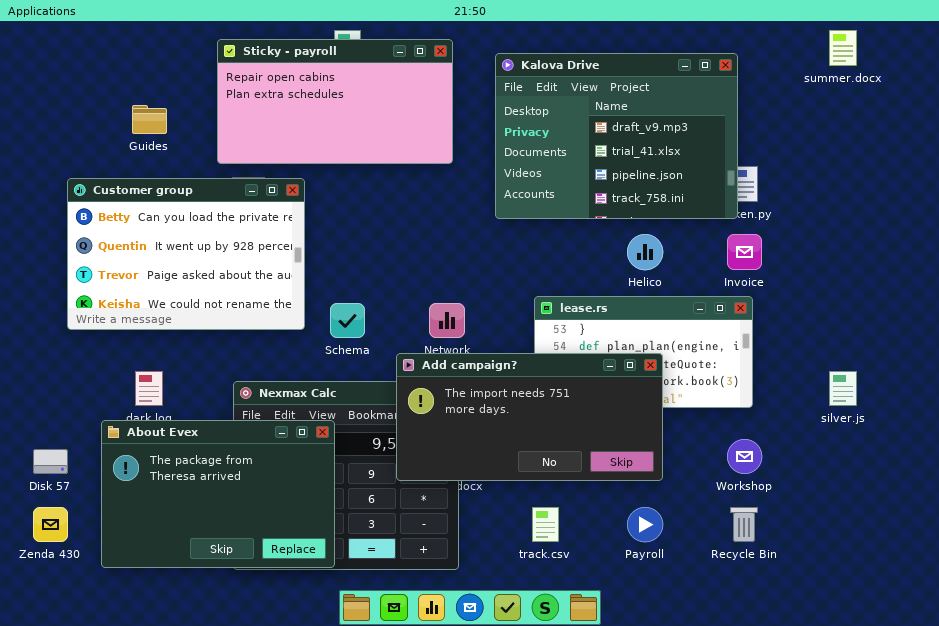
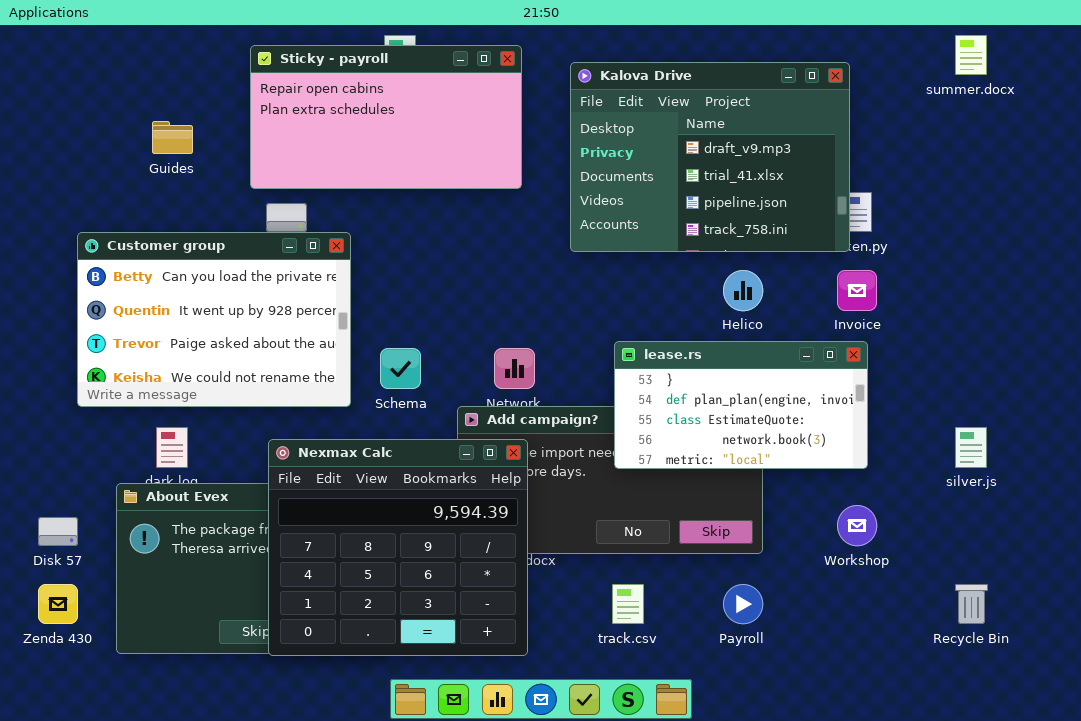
Customer group: [67,178,305,330] -> [77,232,351,407], moved
lease.rs: [534,296,753,408] -> [614,341,868,469], raised
Nexmax Calc: [233,381,459,570] -> [268,439,528,656], raised
Recycle Bin: [730,507,758,542] -> [955,584,988,624], moved

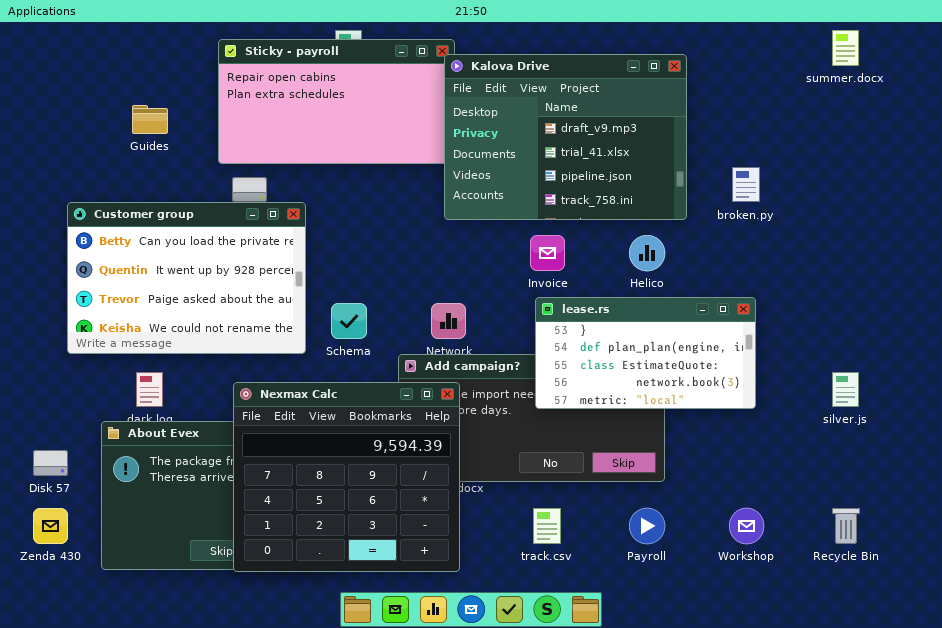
Kalova Drive: [570,62,850,252] -> [444,54,687,220], moved
Invoice: [837,270,877,311] -> [530,235,565,271], moved
Workshop: [837,505,877,546] -> [729,508,764,544], moved

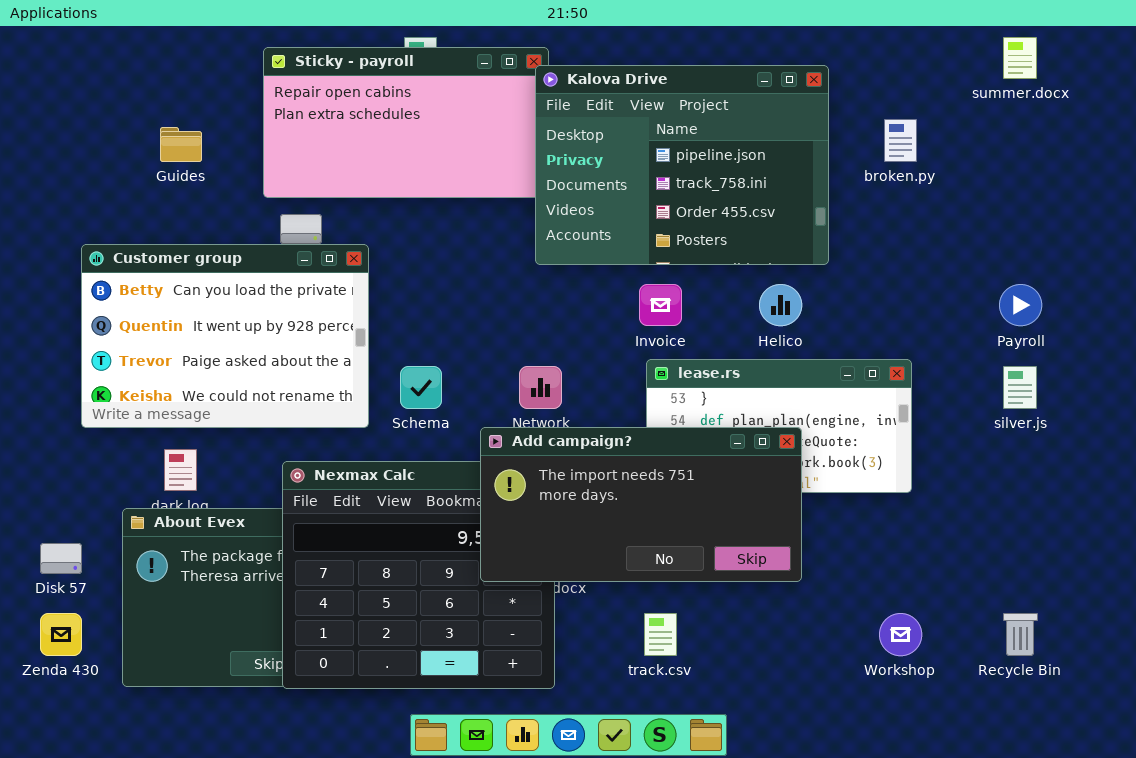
Kalova Drive: [444,54,687,220] -> [535,65,829,265], scrolled down 2 rows
broken.py: [732,167,760,202] -> [884,119,917,162], moved
Add campaign?: [398,354,665,482] -> [480,427,802,582], raised
silver.js: [832,372,859,407] -> [1003,366,1037,409], moved
Payroll: [629,508,665,544] -> [999,284,1042,326], moved

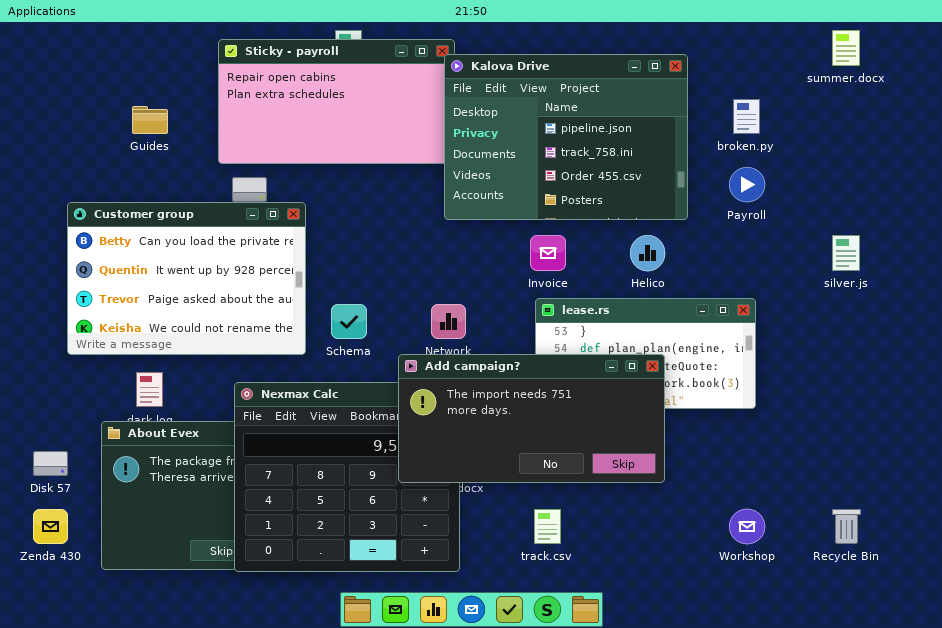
Payroll: [999,284,1042,326] -> [729,167,765,202], moved
silver.js: [1003,366,1037,409] -> [832,235,860,271], moved

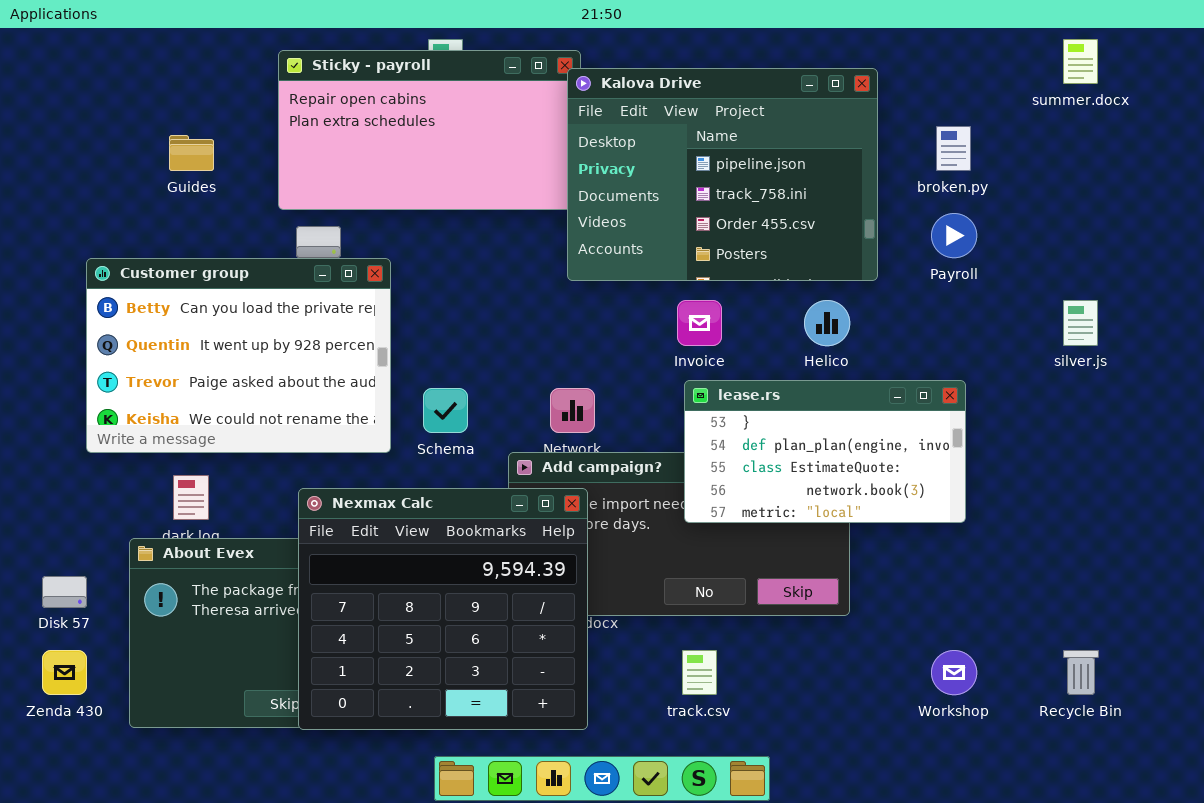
lease.rs: [535,298,756,409] -> [684,380,966,523], raised
Nexmax Calc: [234,382,460,572] -> [298,488,588,730], raised

